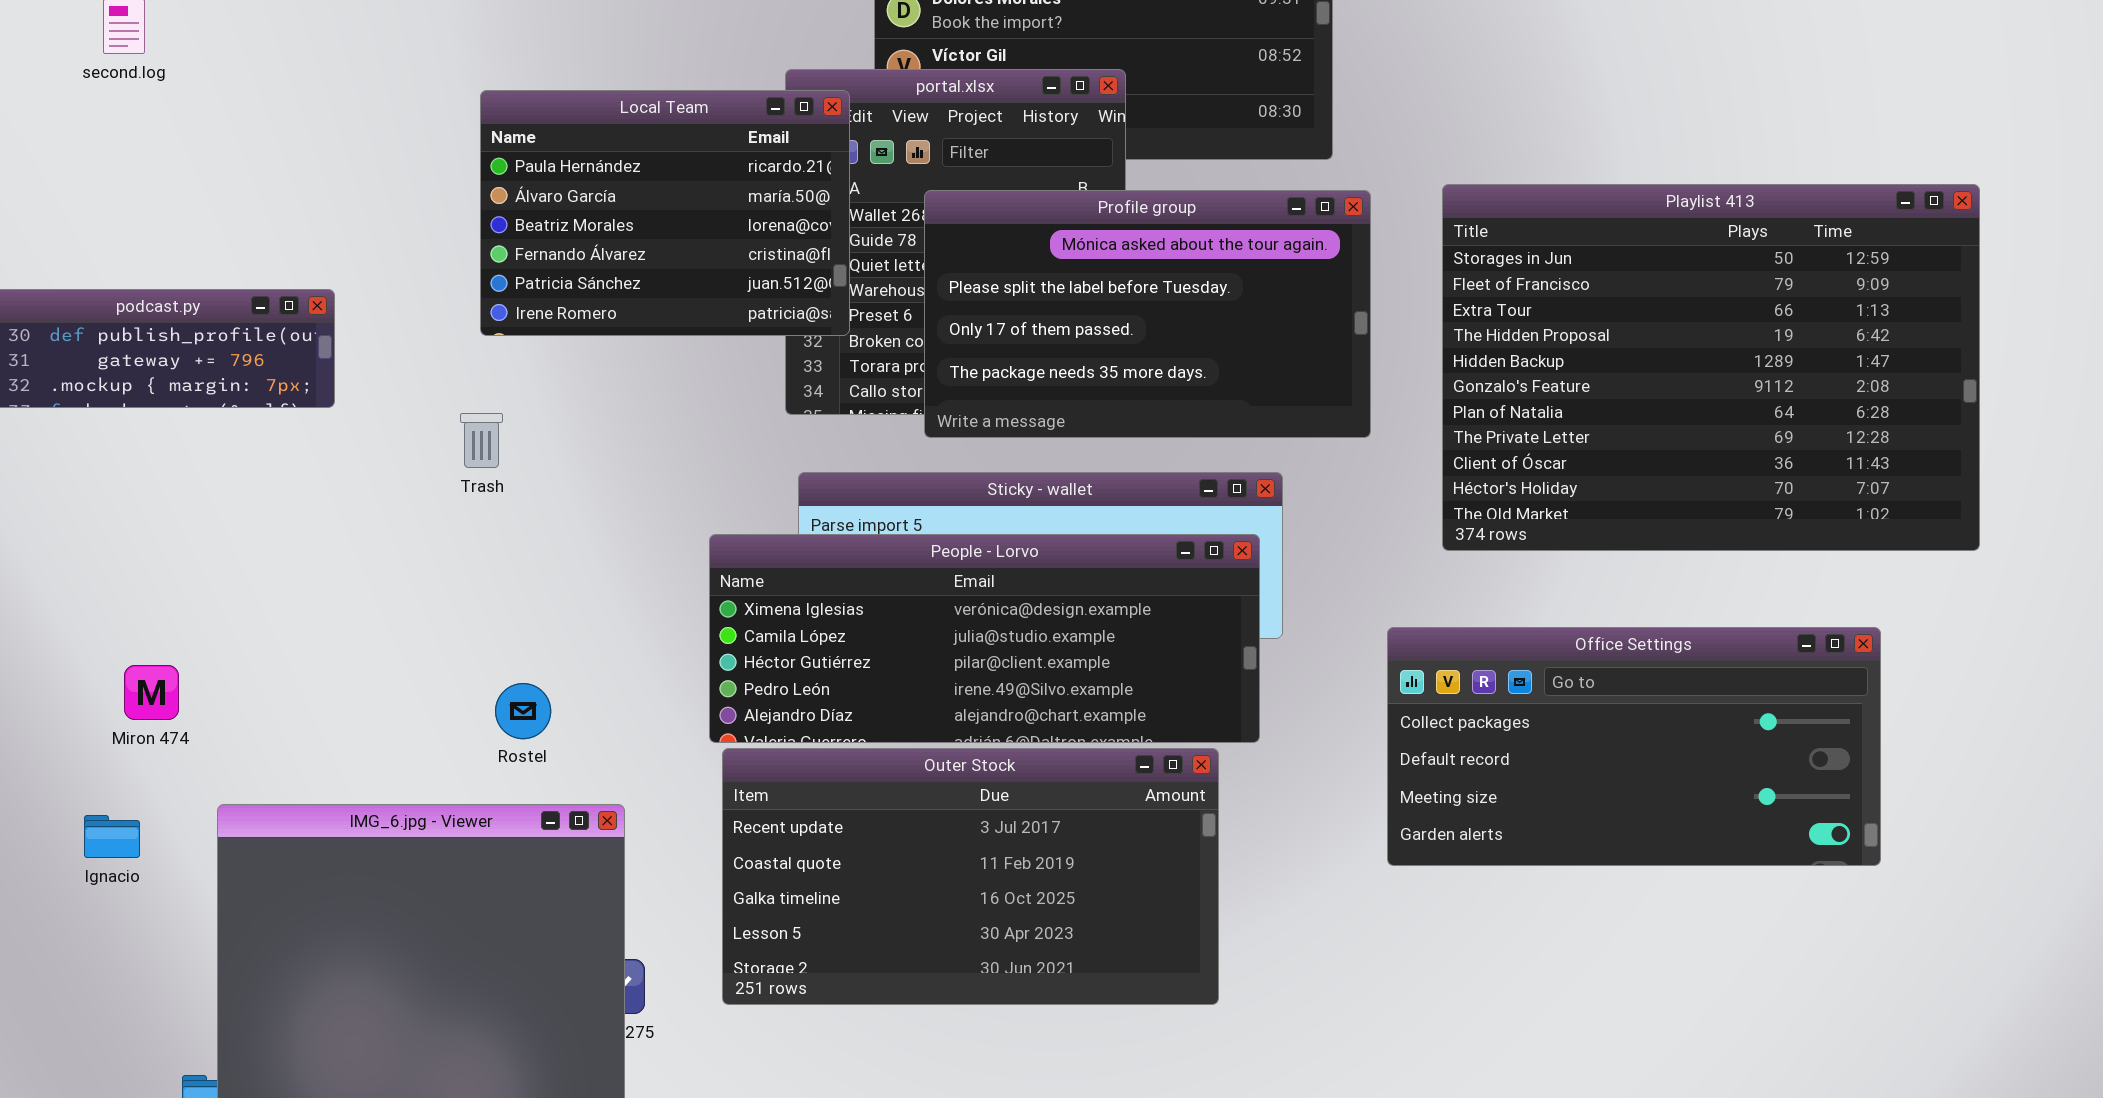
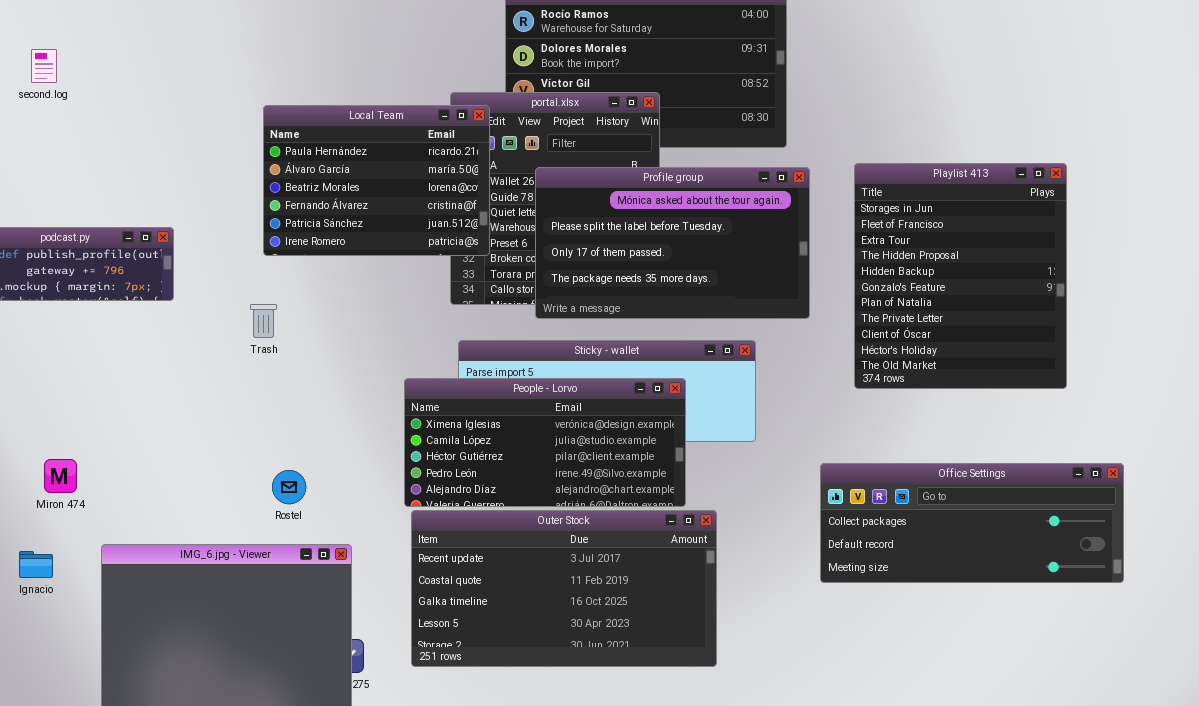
Playlist 413: [1442,184,1980,551] -> [854,163,1067,389], resized
People - Lorvo: [709,534,1260,743] -> [404,378,686,507], resized
Office Settings: [1387,627,1881,866] -> [820,463,1124,583], resized

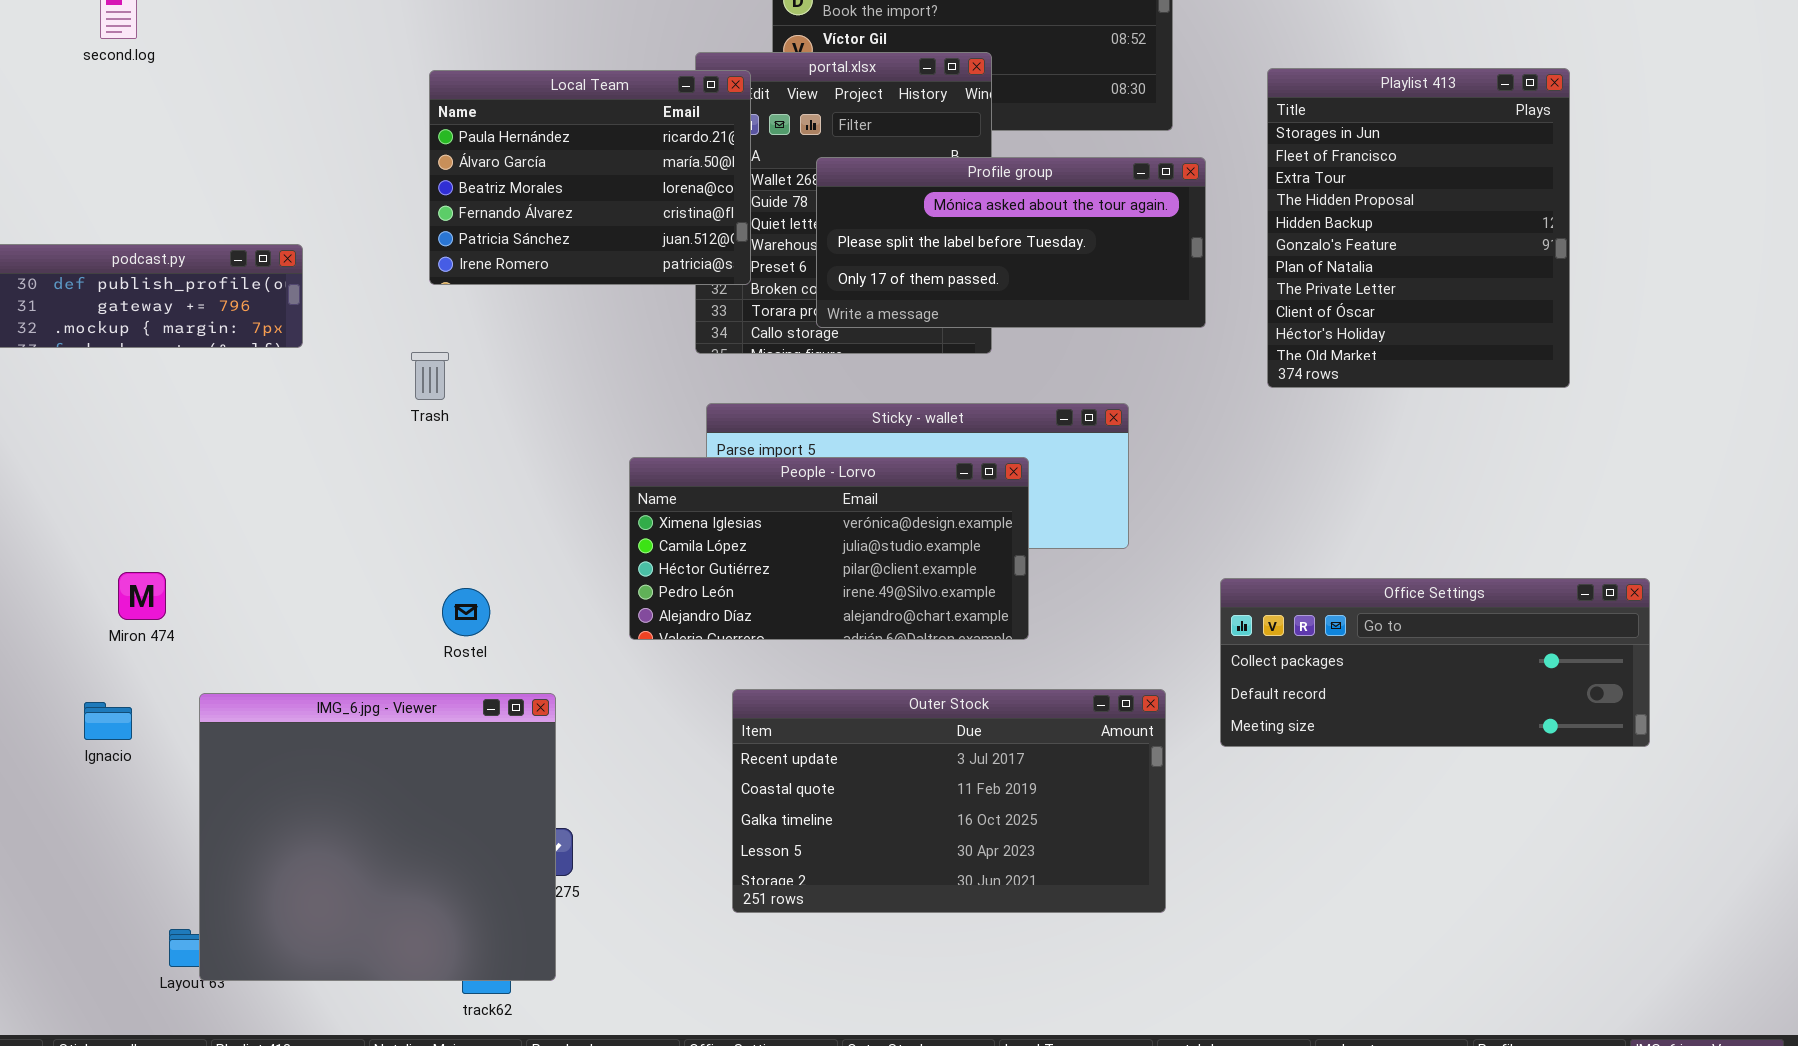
Playlist 413: [854,163,1067,389] -> [1267,68,1570,388], moved
Profile group: [535,167,810,319] -> [816,157,1206,328], resized
Outer Stock: [411,510,717,667] -> [732,689,1166,913], moved

